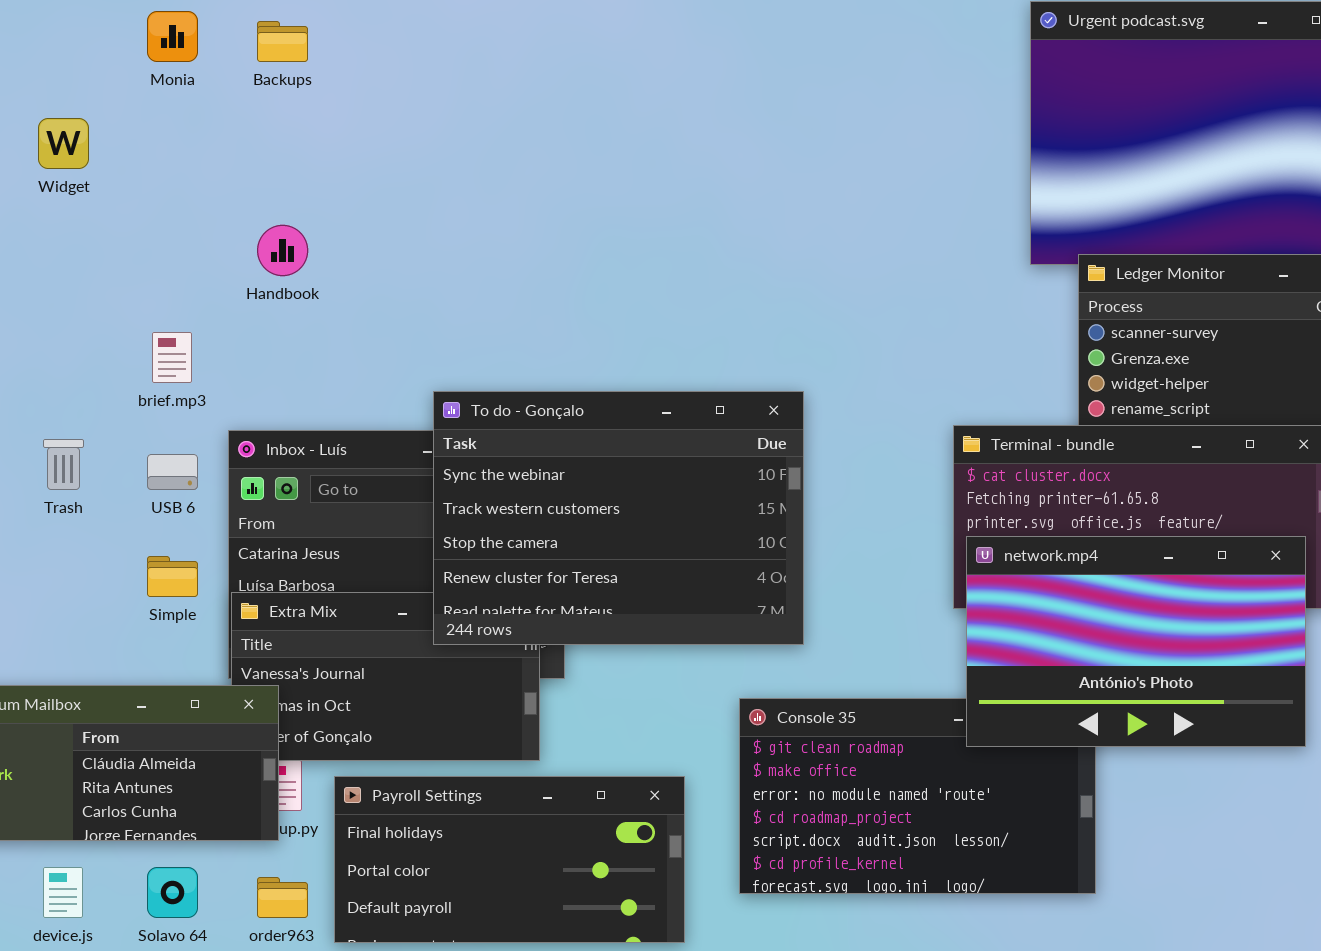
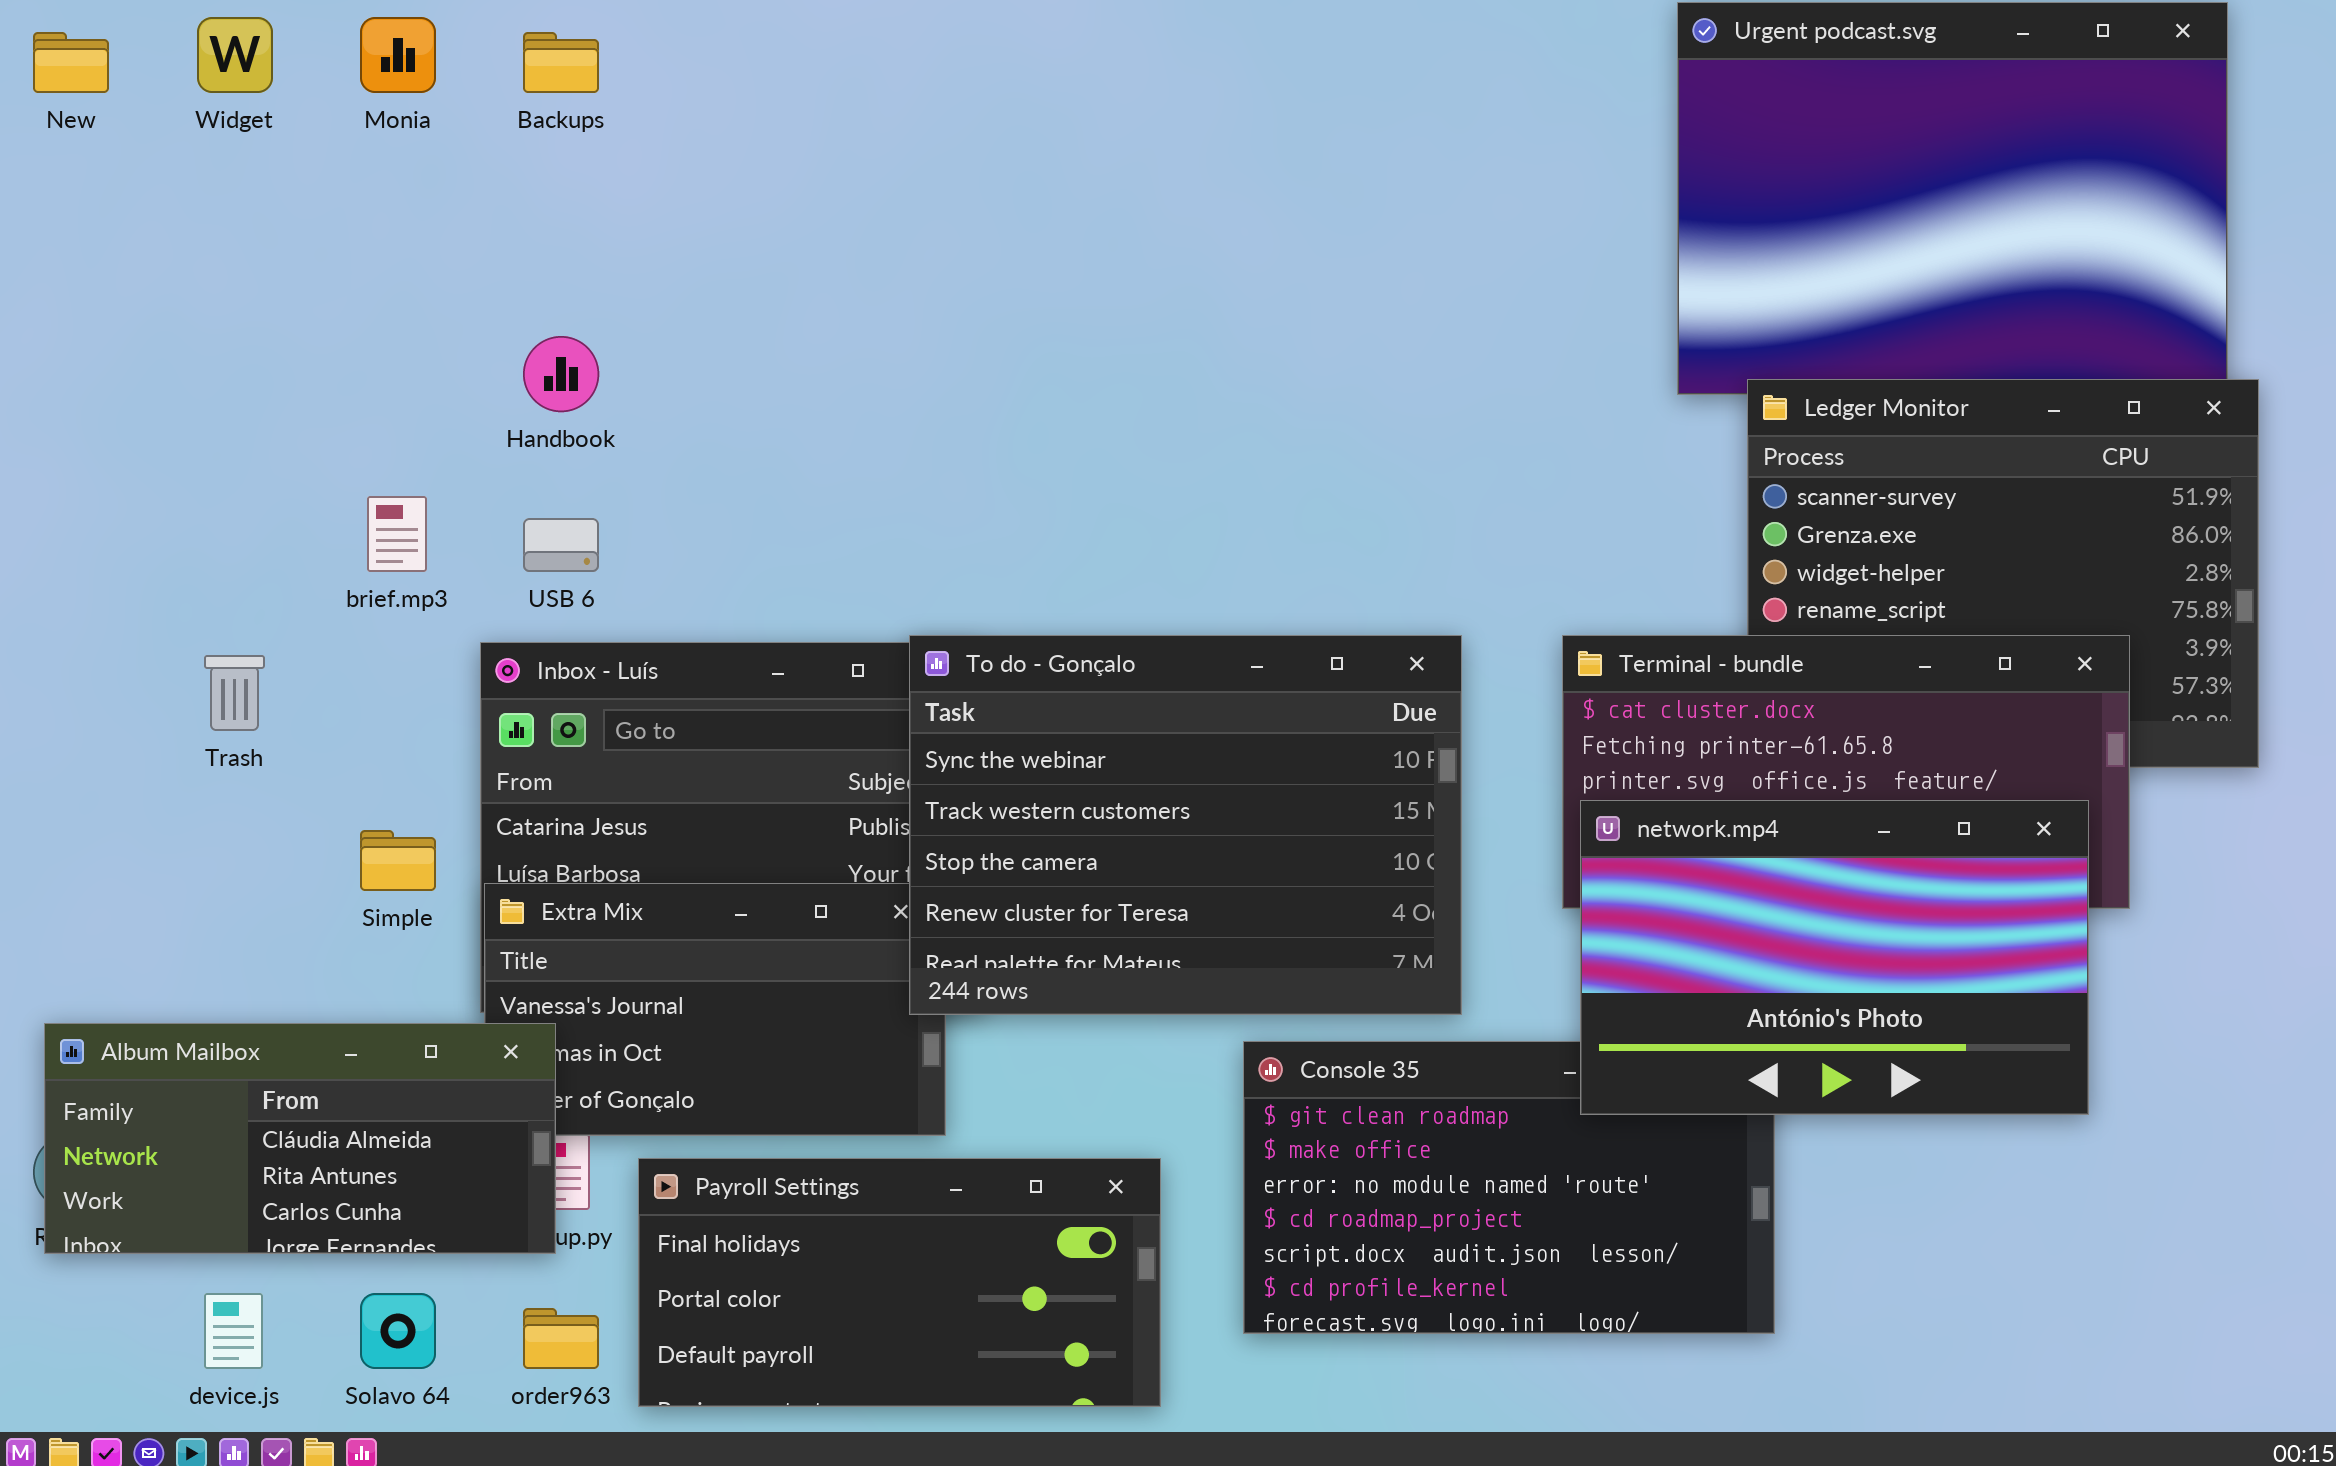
Widget: [38,118,89,169] -> [197,17,273,93], moved
To do - Gonçalo: [433,391,804,645] -> [909,635,1462,1015], moved
USB 6: [147,454,198,490] -> [523,518,599,572], moved

